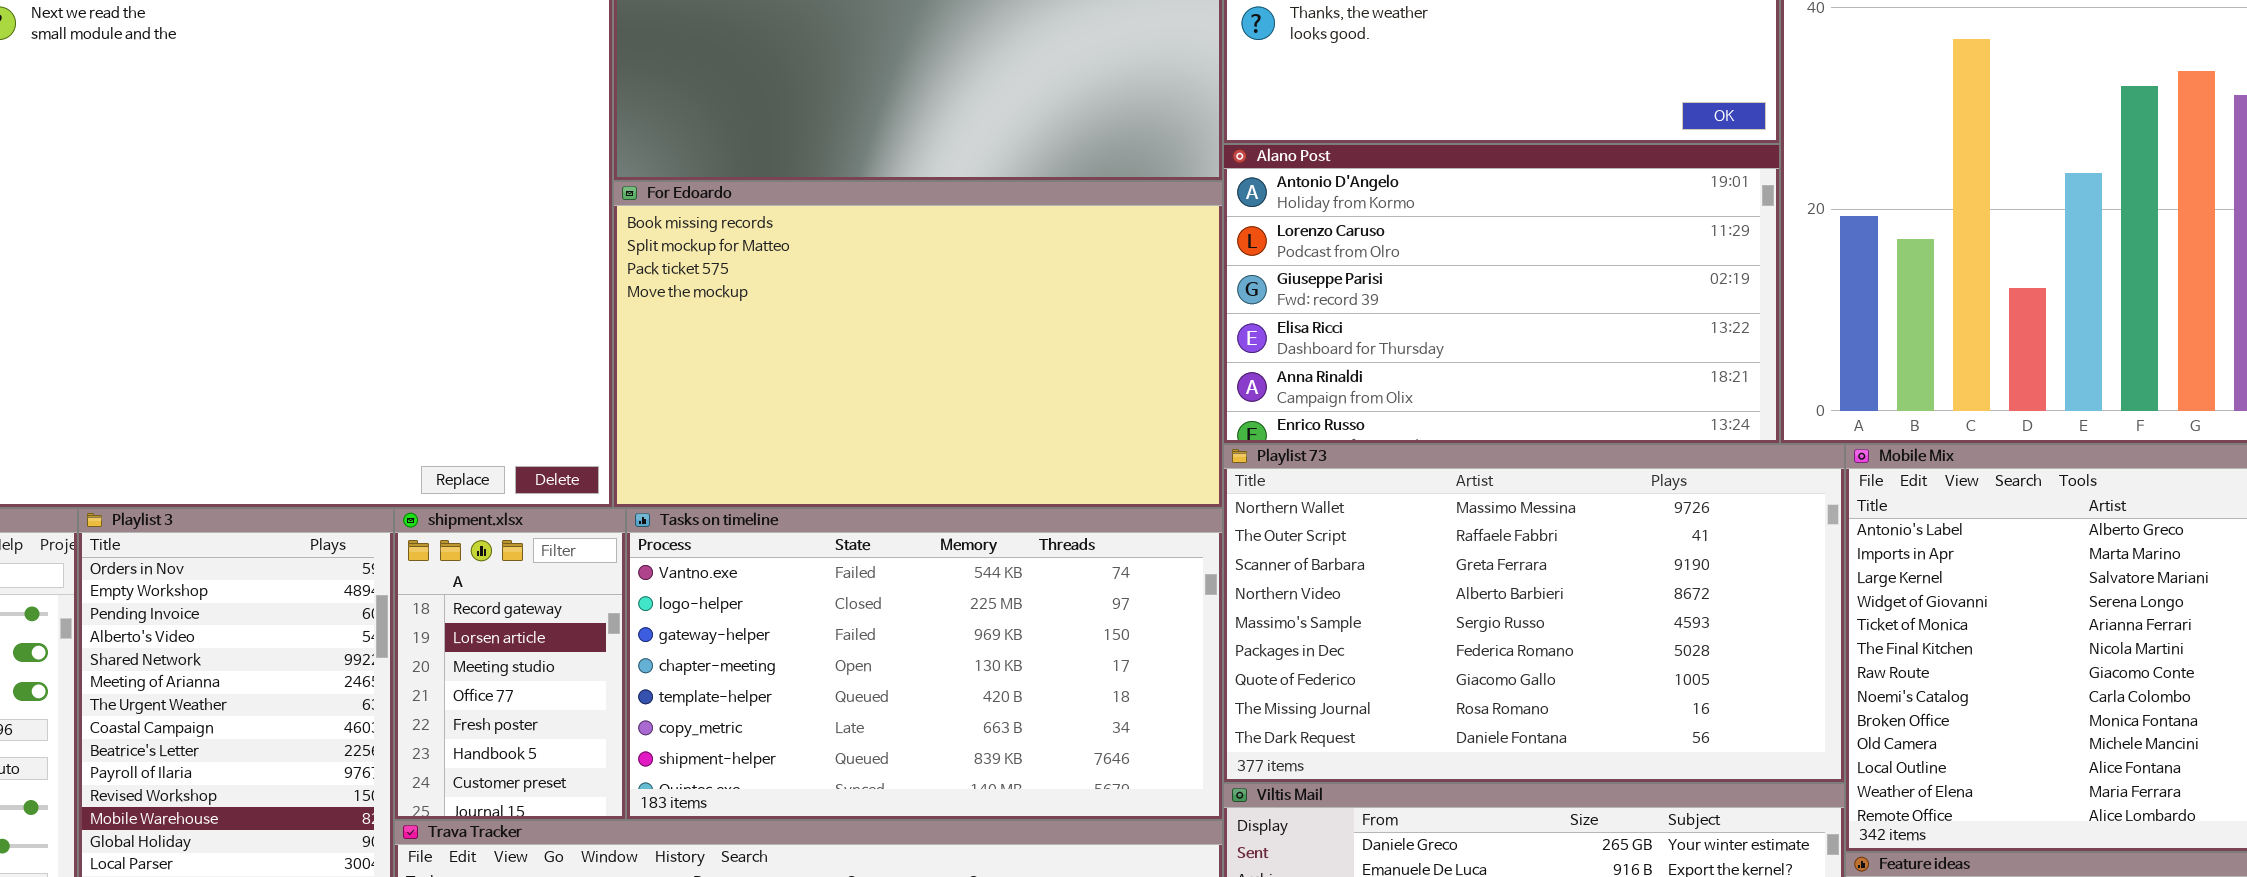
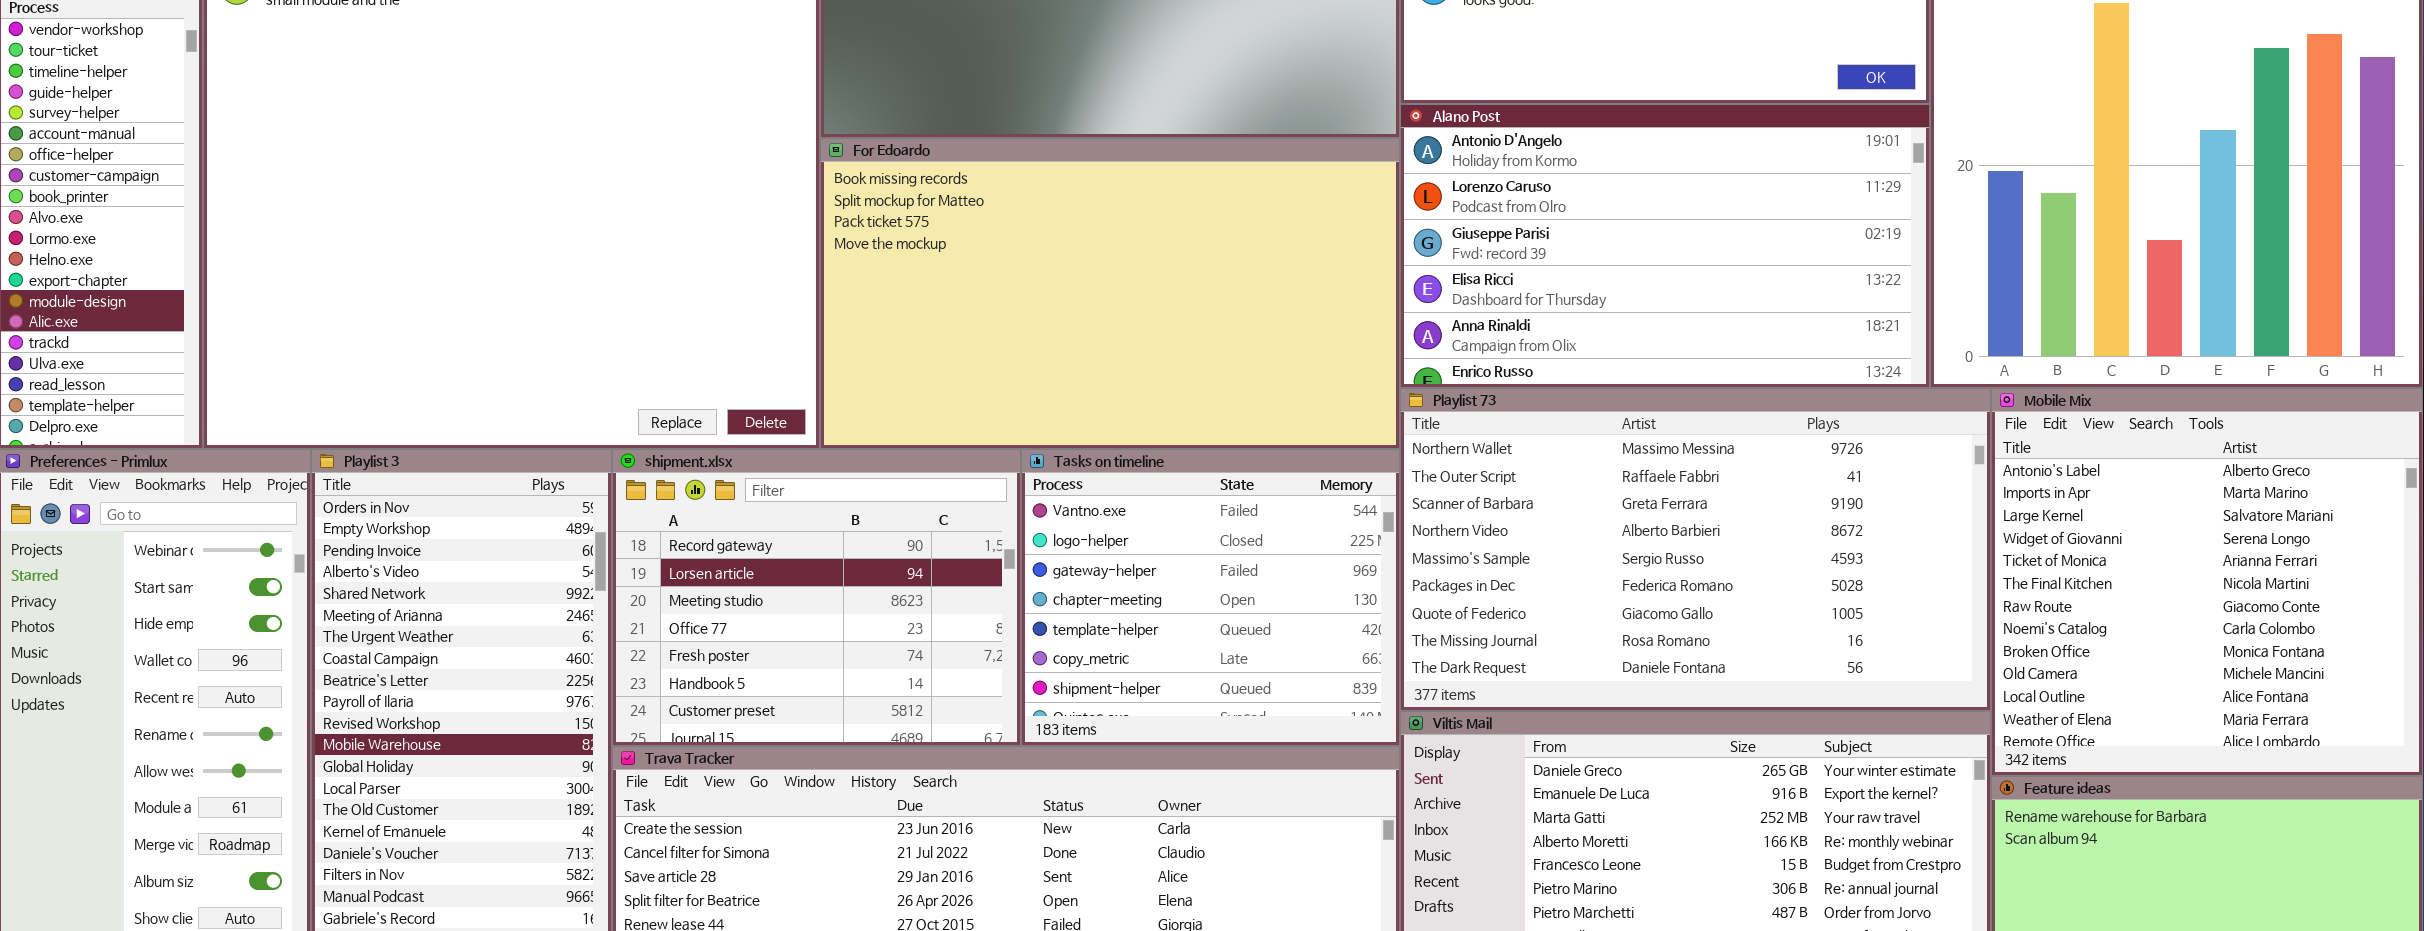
shipment.xlsx: [394,508,626,820] -> [612,449,1021,746], resized
Tasks on timeline: [626,508,1223,820] -> [1021,449,1400,746], resized

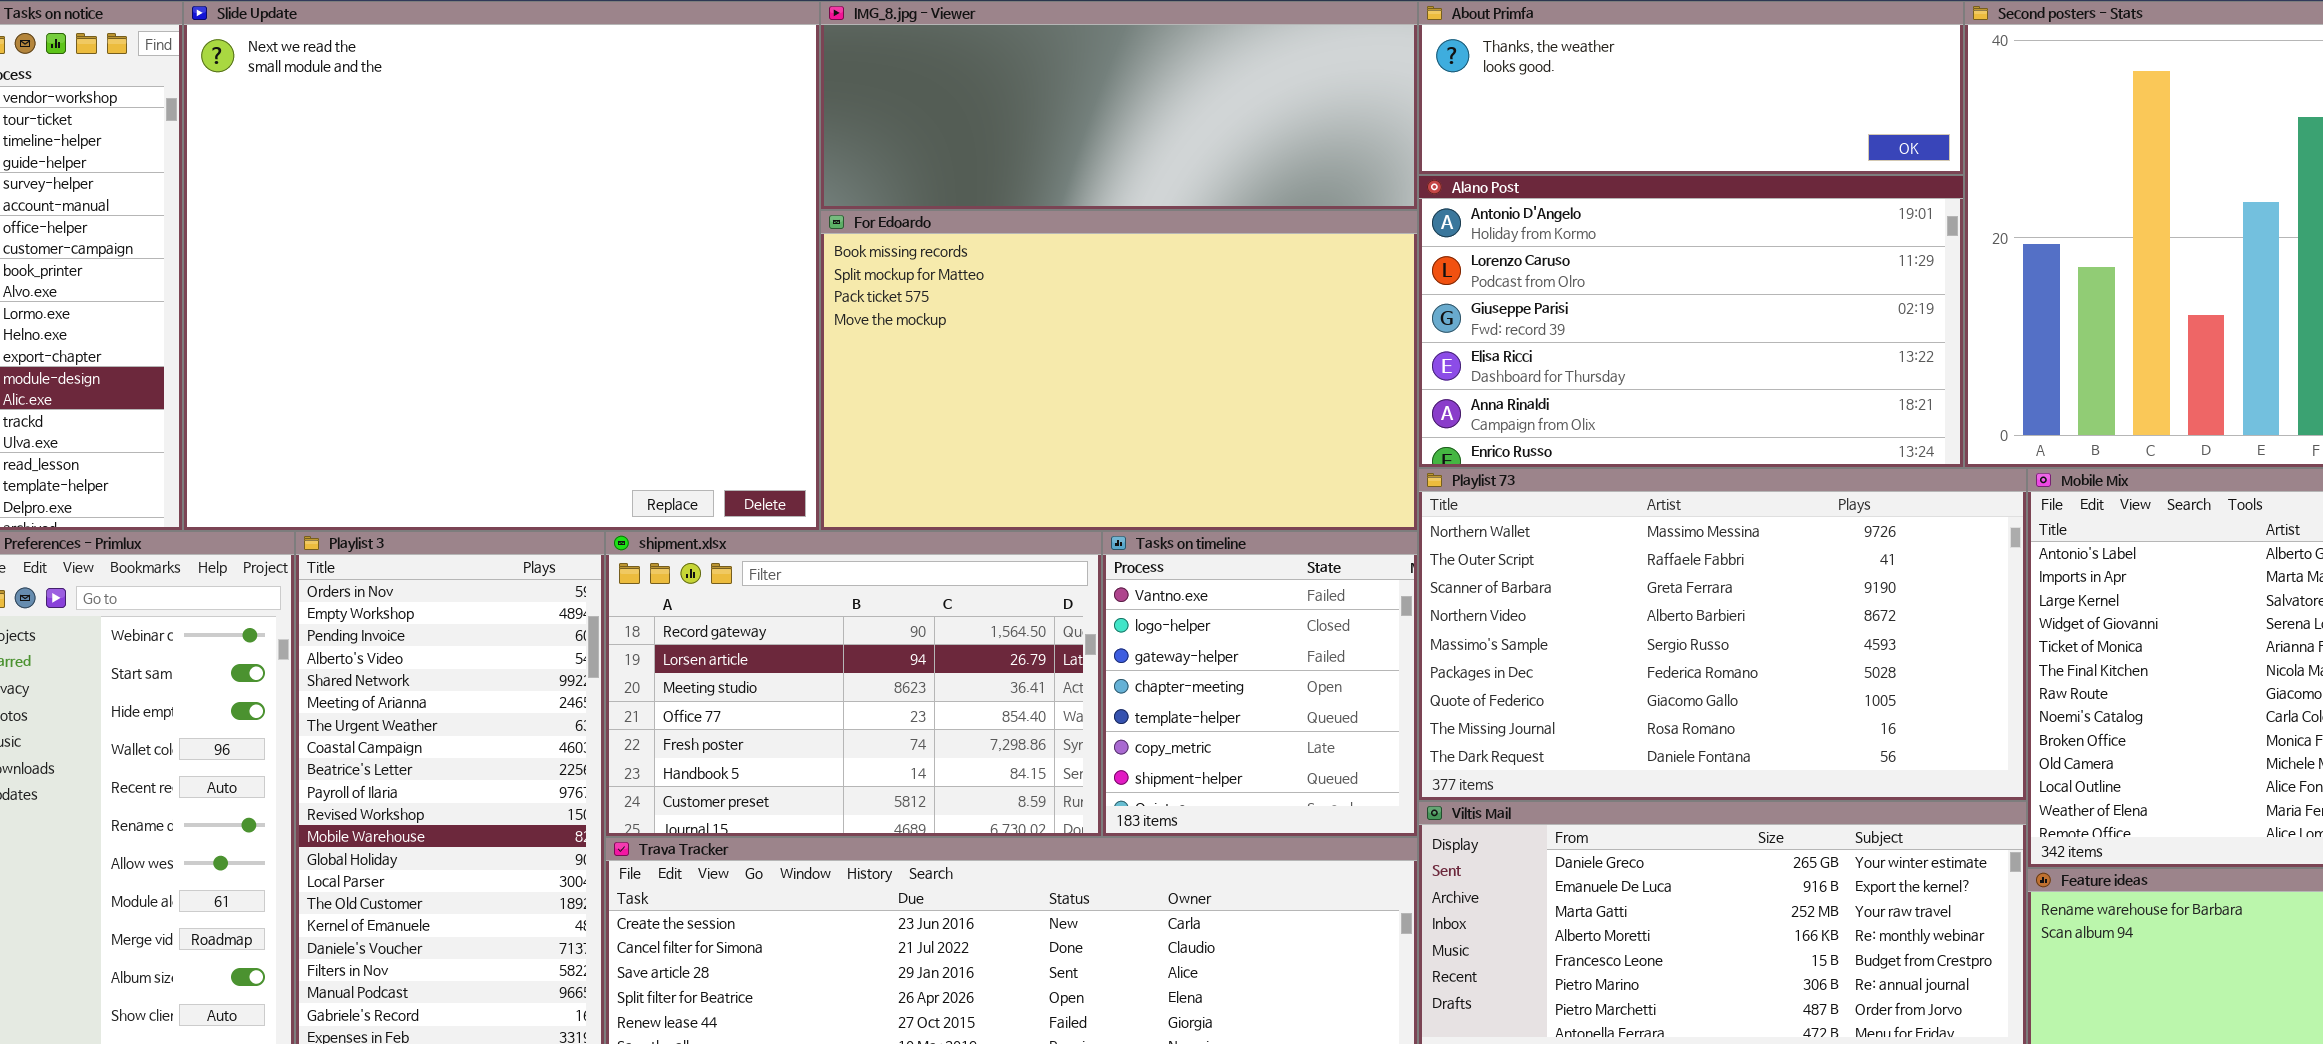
shipment.xlsx: [612,449,1021,746] -> [605,531,1102,837], resized
Tasks on timeline: [1021,449,1400,746] -> [1102,531,1418,837], resized

